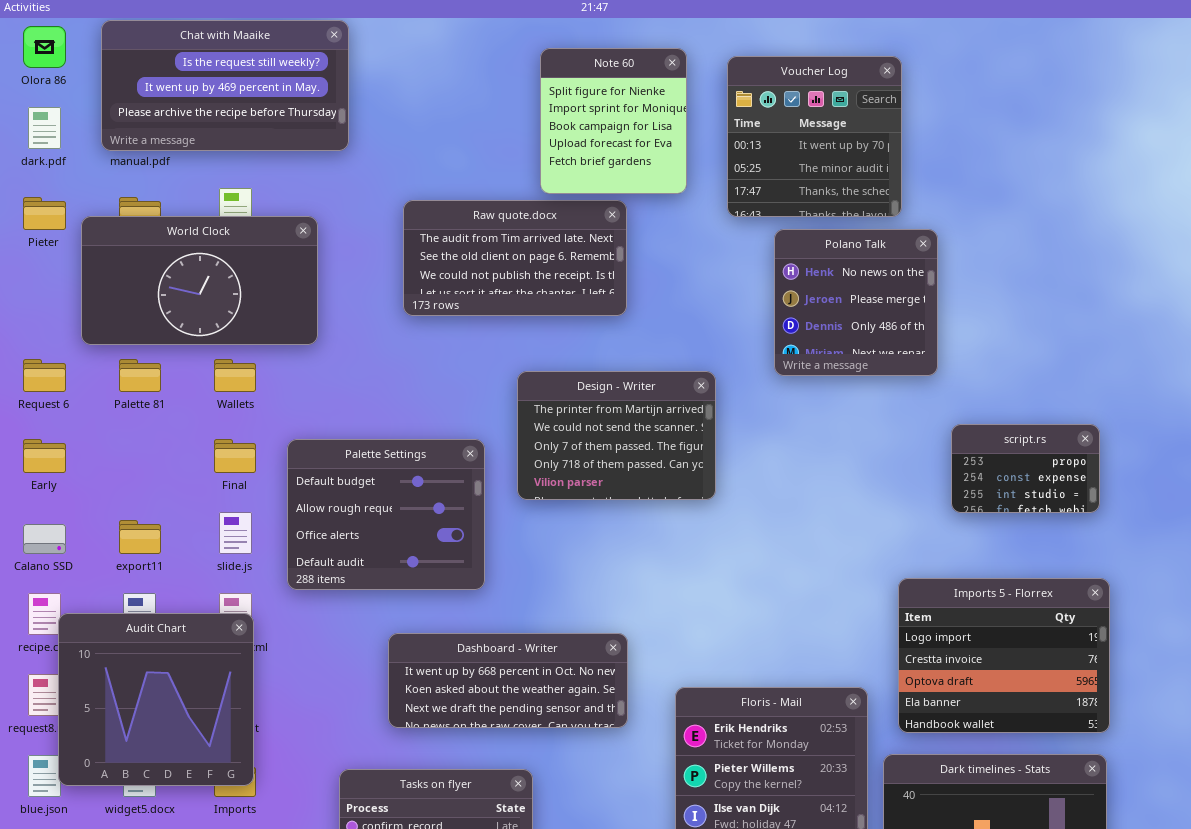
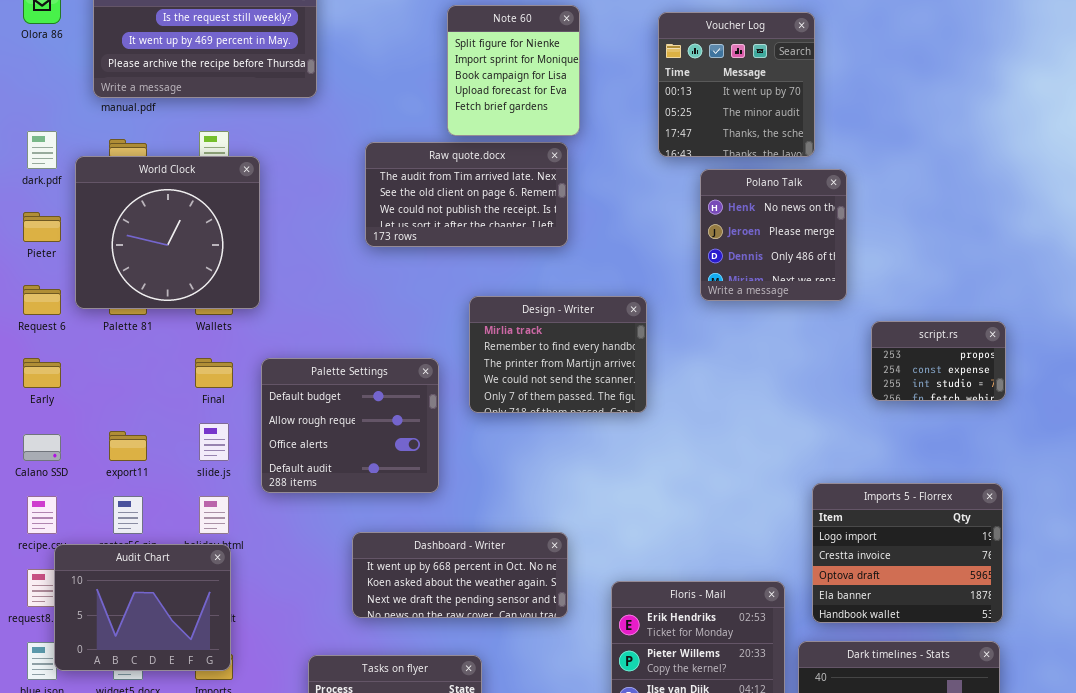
Note 60: [540,48,687,194] -> [447,5,580,136], moved
dark.pdf: [28,107,61,149] -> [27,131,57,169], moved
Pieter: [23,197,66,230] -> [23,212,61,242], moved
World Clock: [81,216,318,345] -> [75,156,260,309], resized
Design - Writer: [517,371,716,500] -> [469,296,647,413], scrolled up 2 rows
script.rs: [951,424,1100,513] -> [871,321,1006,401], moved
Audit Chart: [58,613,254,786] -> [54,544,231,671], resized

